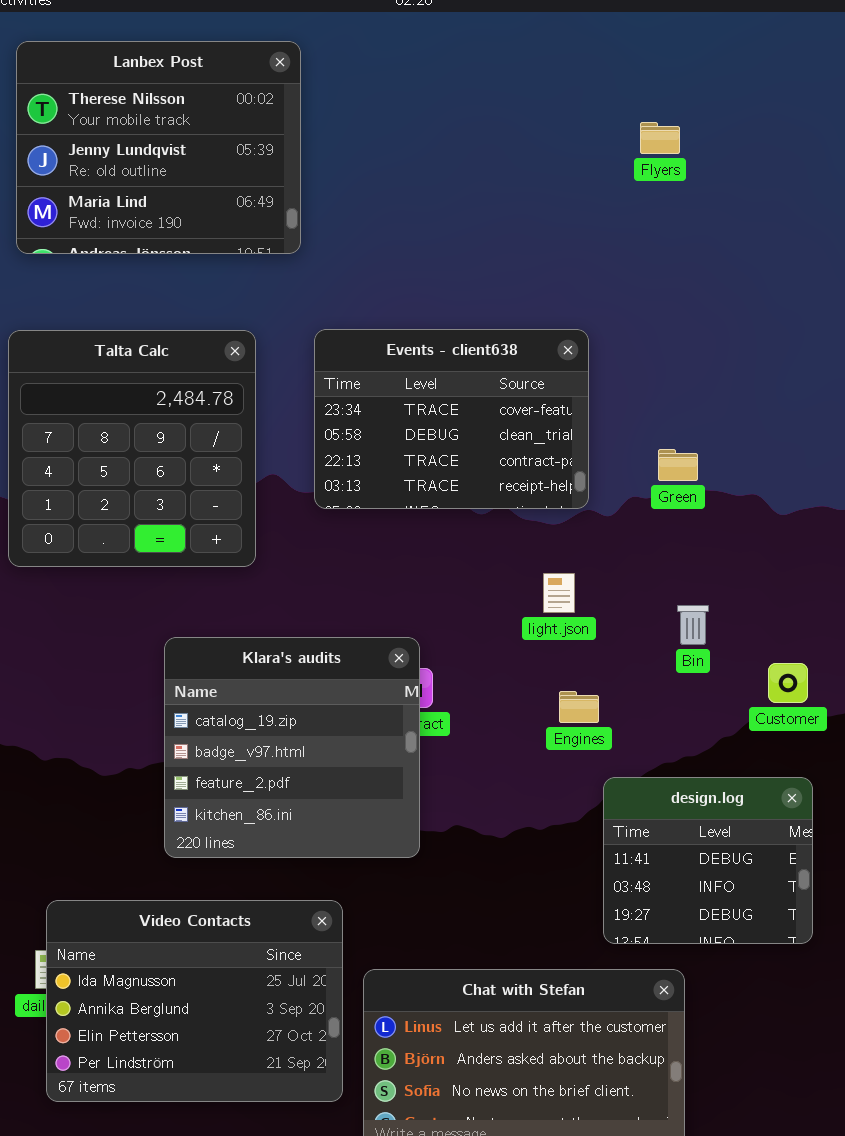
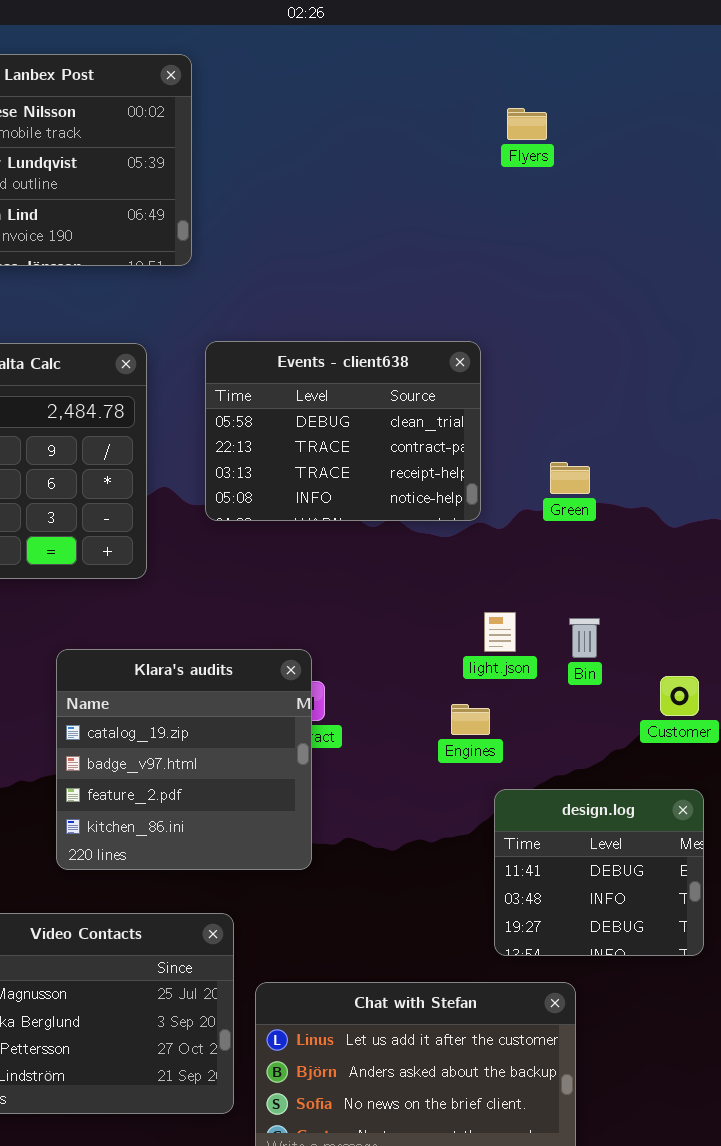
Flyers: [640,122,680,154] -> [507,108,547,140], moved
Events - client638: [314,329,589,509] -> [205,341,481,521], scrolled down 1 row
light.json: [543,573,575,613] -> [484,612,516,652], moved

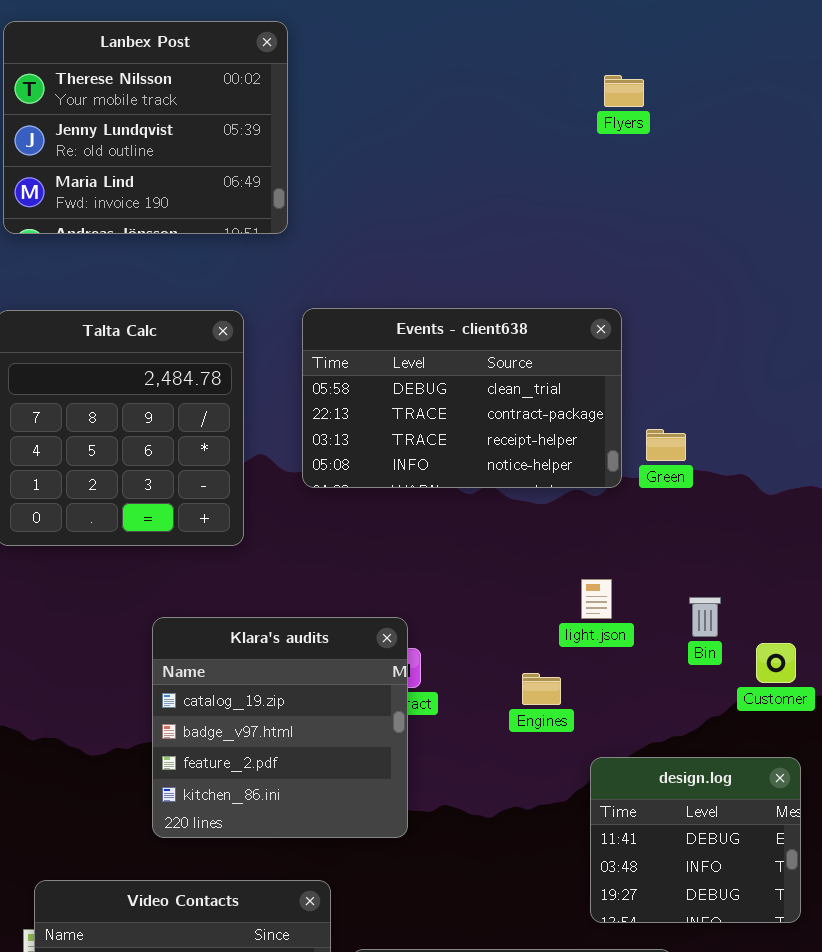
Events - client638: [205,341,481,521] -> [302,308,622,488], resized
Bin: [569,618,600,658] -> [689,597,721,637], moved
Engines: [451,704,490,735] -> [522,673,561,705], moved

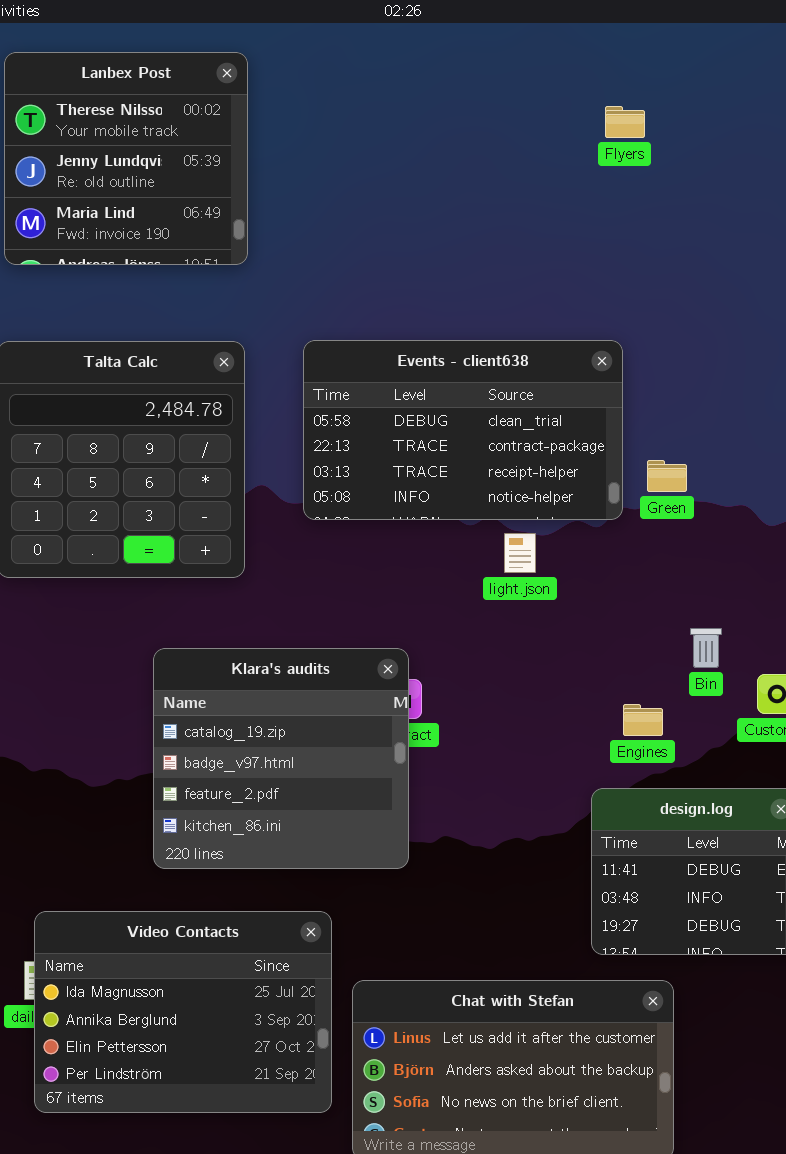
Lanbex Post: [3,21,288,234] -> [4,52,248,265], resized
light.json: [581,579,612,619] -> [504,533,536,573], moved
Engines: [522,673,561,705] -> [623,704,663,736], moved

